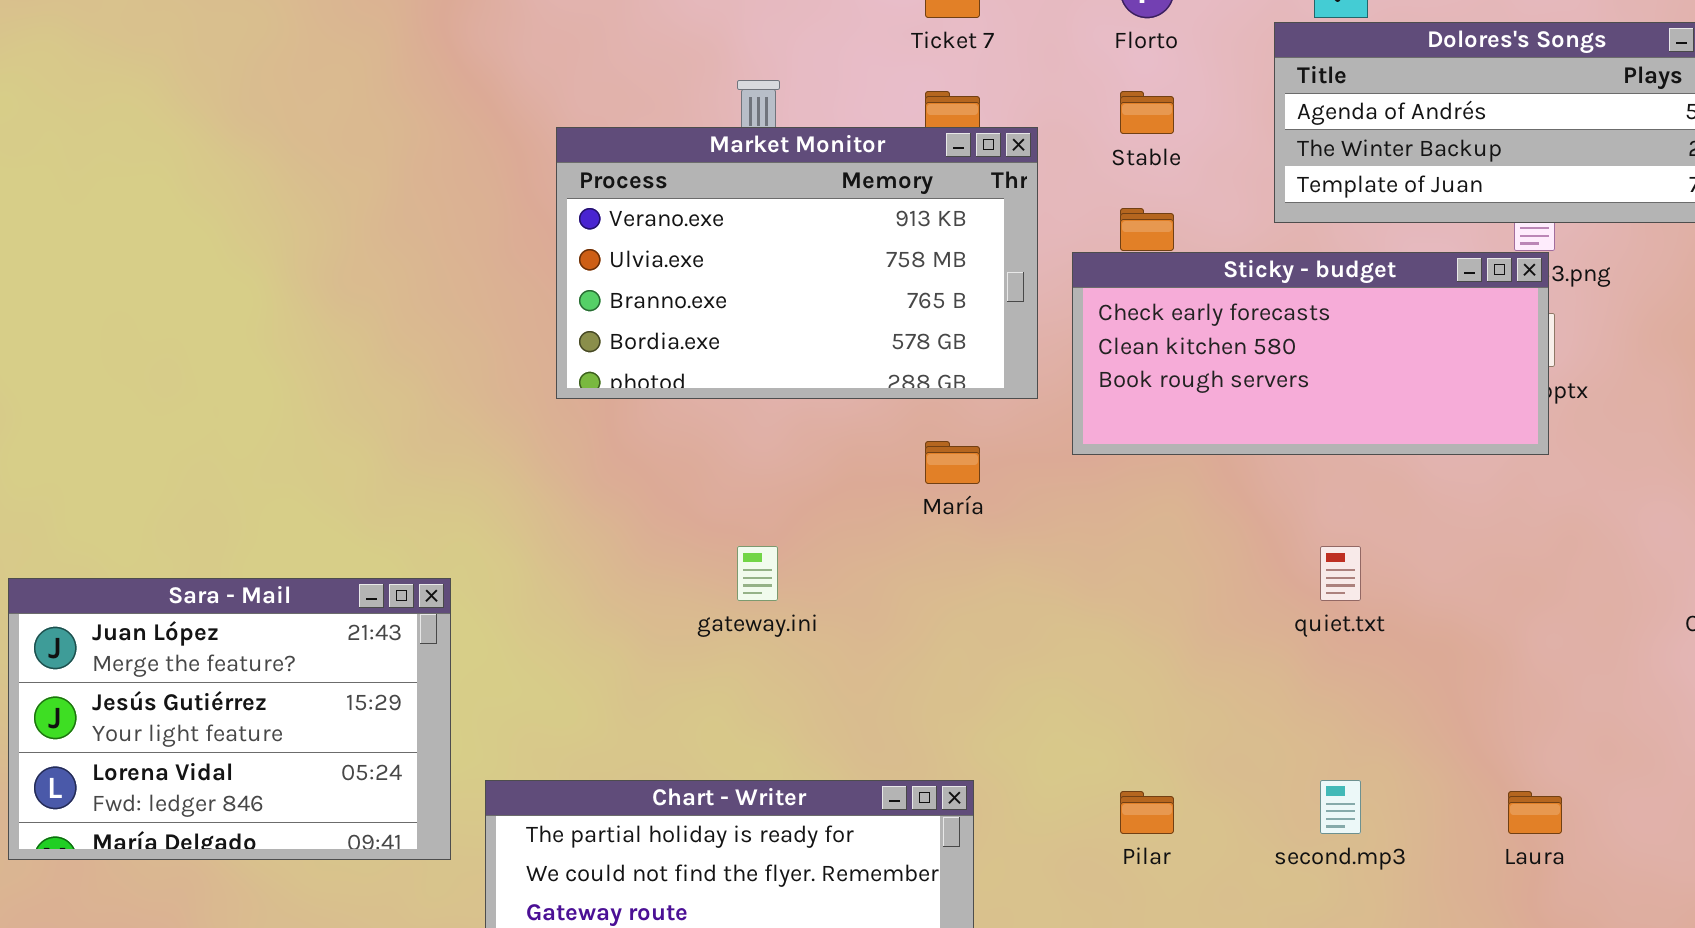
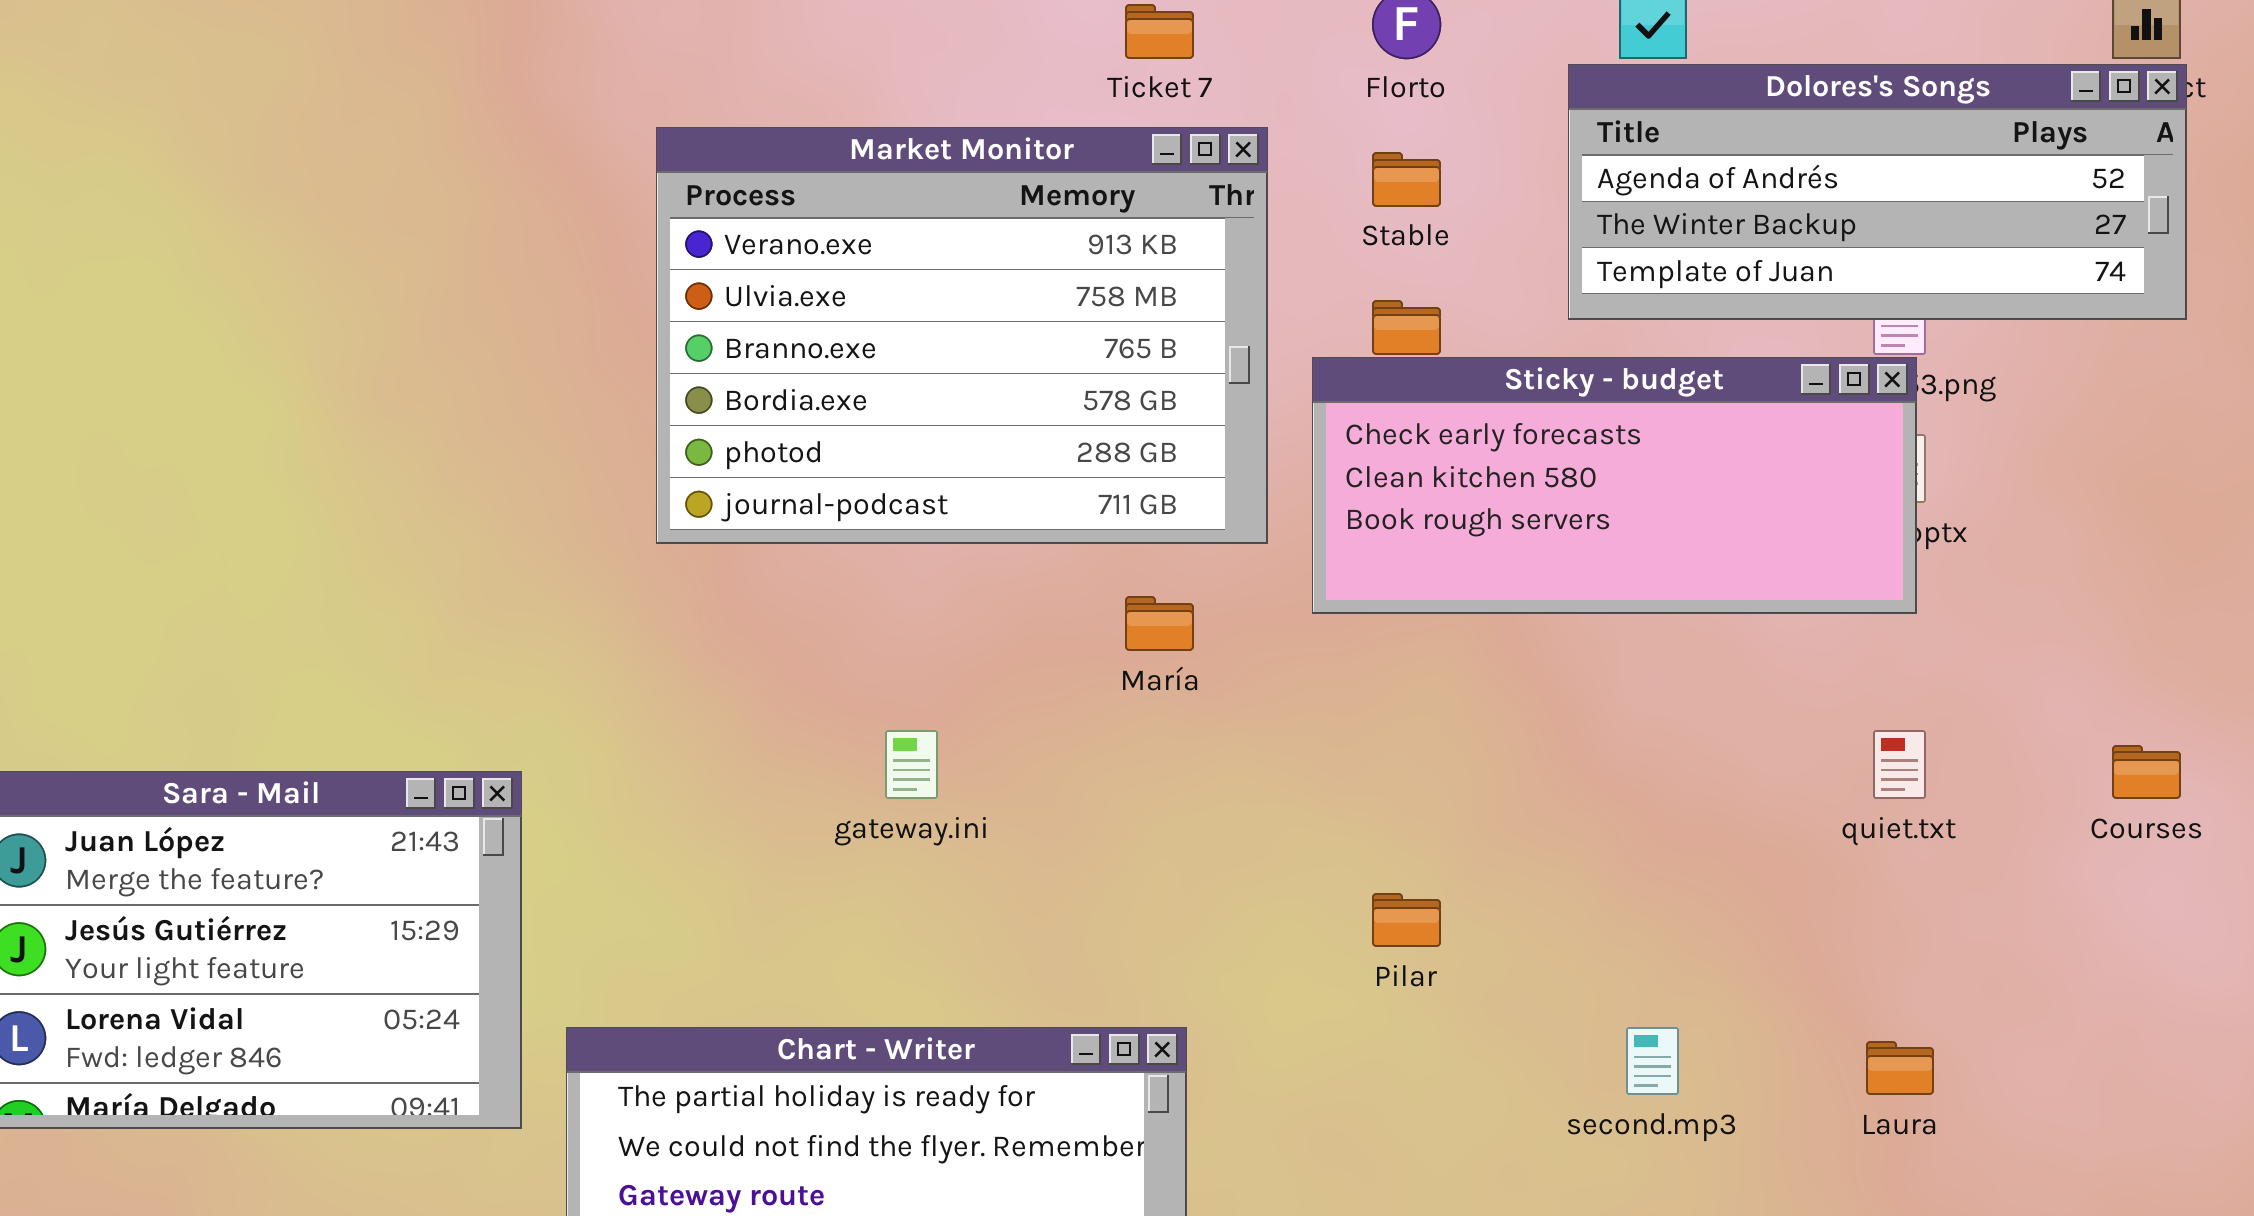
Market Monitor: [556,127,1038,399] -> [656,127,1268,544], resized
quiet.txt: [1320,546,1361,601] -> [1873,730,1926,799], moved
Pilar: [1120,791,1174,834] -> [1372,893,1441,947], moved

